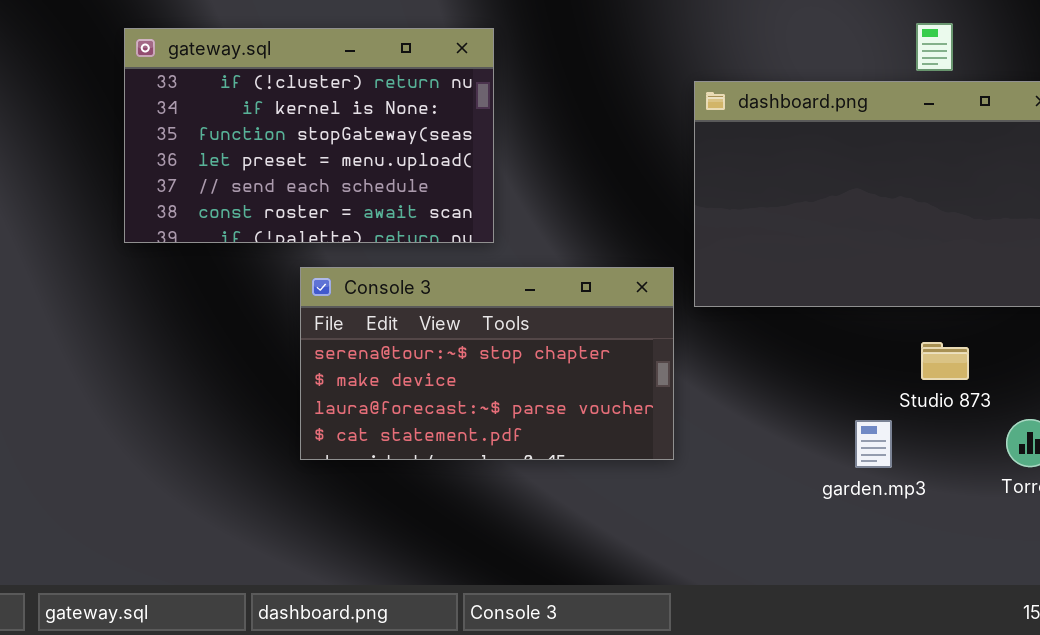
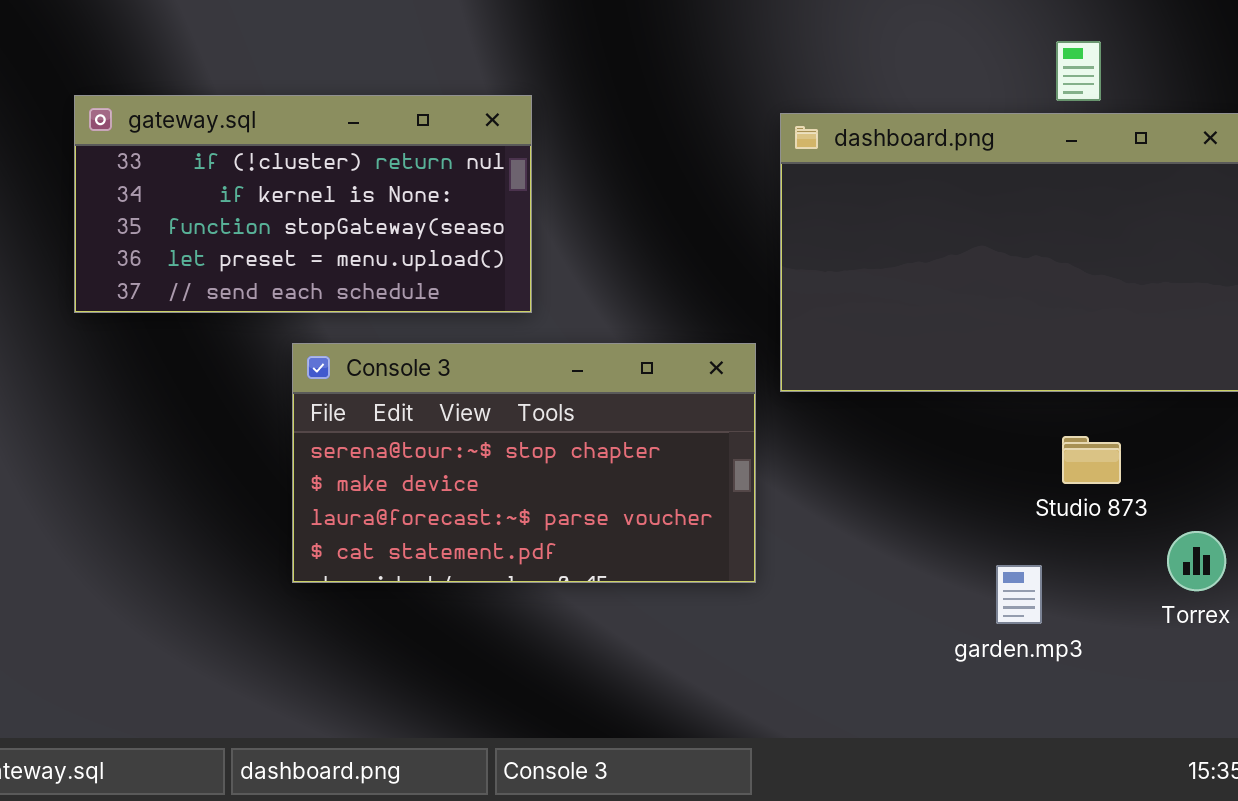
gateway.sql: [124,28,494,243] -> [74,95,532,313], resized
garden.mp3: [855,420,892,468] -> [996,565,1042,624], moved

